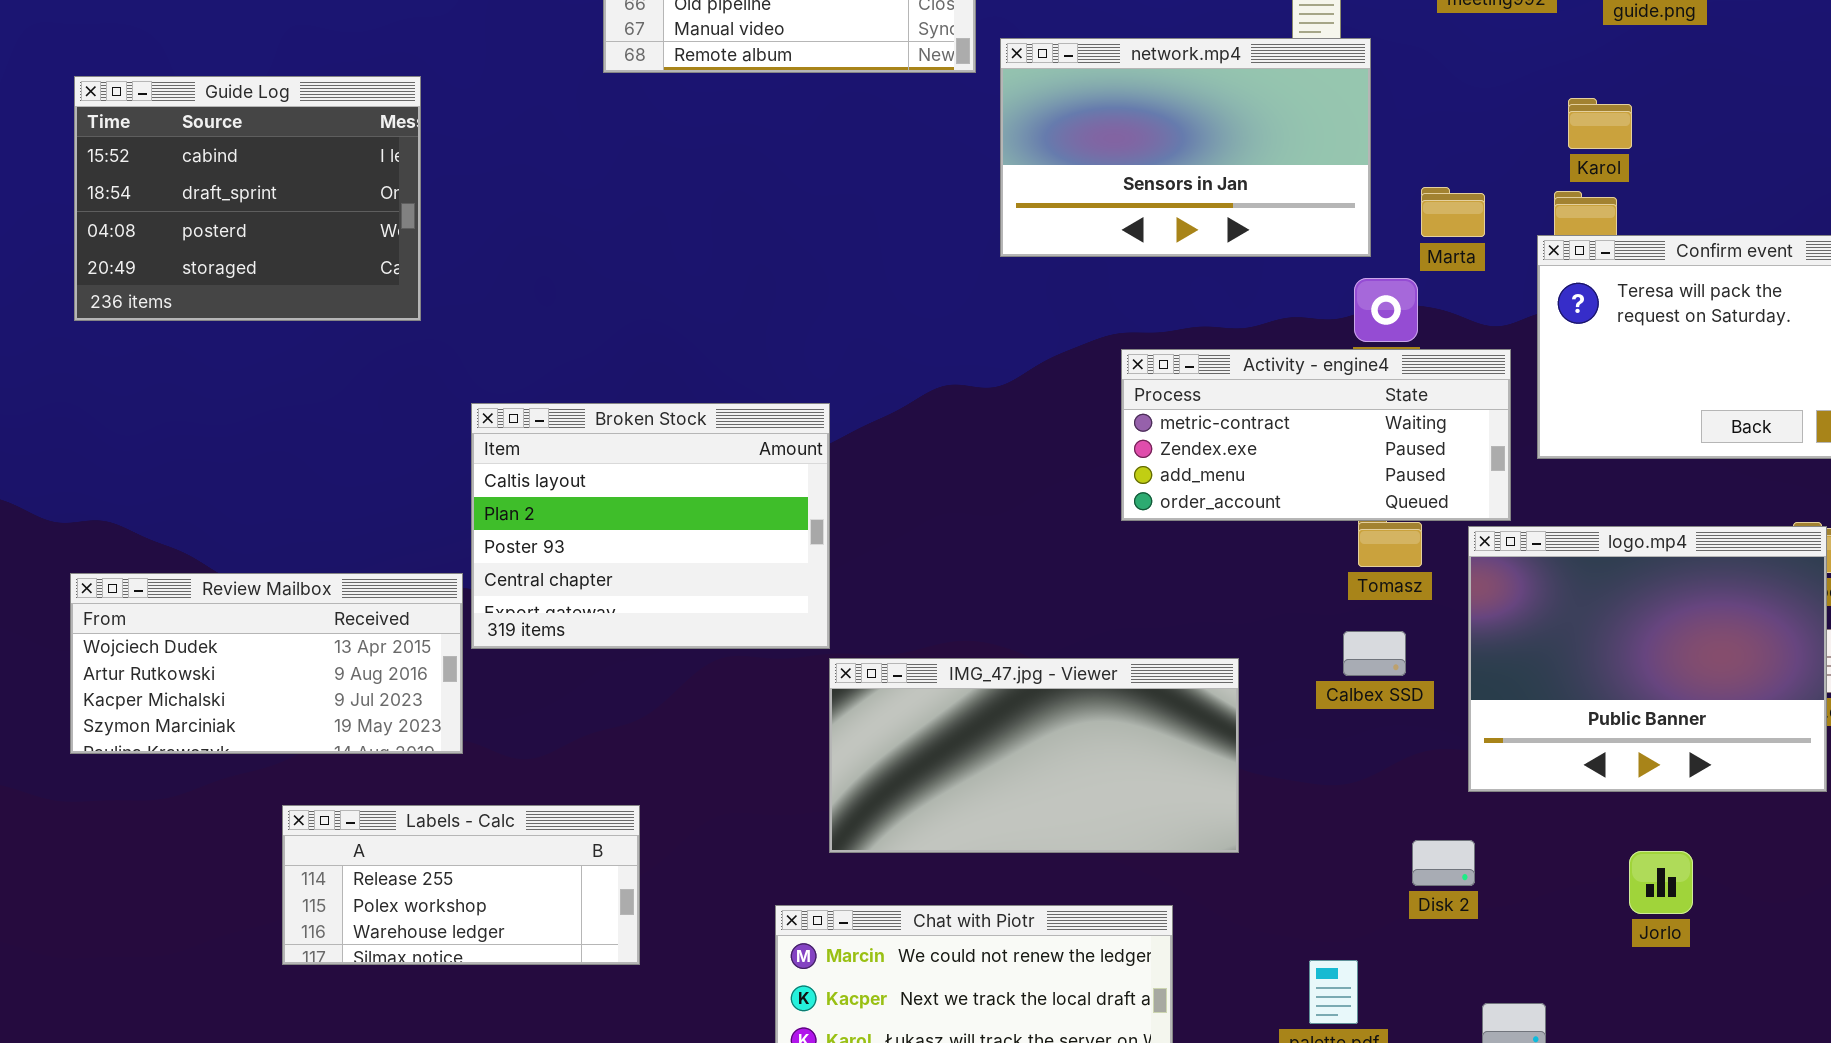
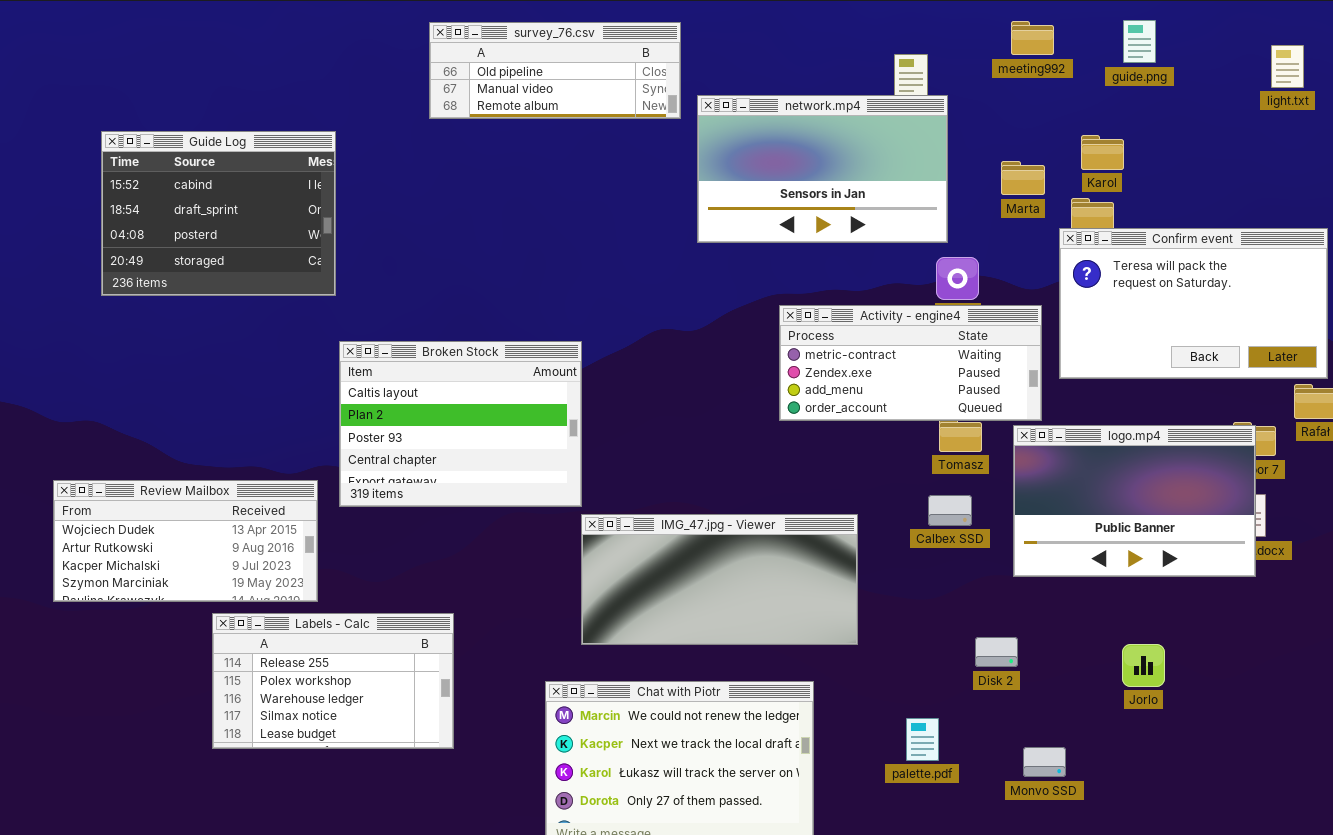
Guide Log: [74,76,421,321] -> [101,131,336,296], moved
Marta: [1421,187,1485,237] -> [1001,161,1045,195], moved
logo.mp4: [1468,526,1827,792] -> [1013,425,1256,577], resized
Review Mailbox: [70,573,463,754] -> [53,480,318,602], moved
Labels - Calc: [282,805,640,965] -> [212,613,454,749], resized

